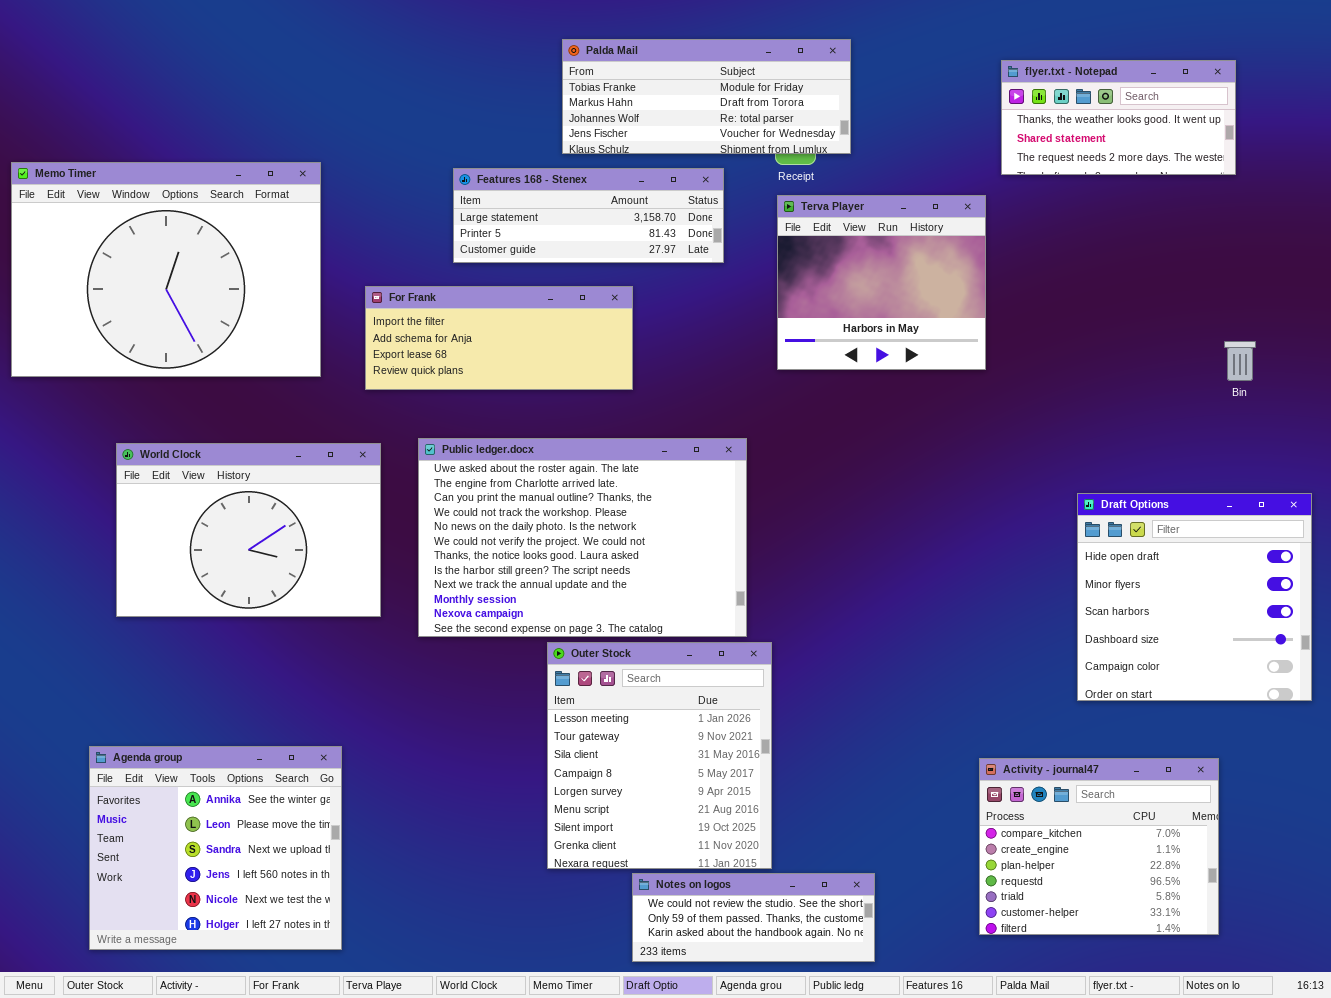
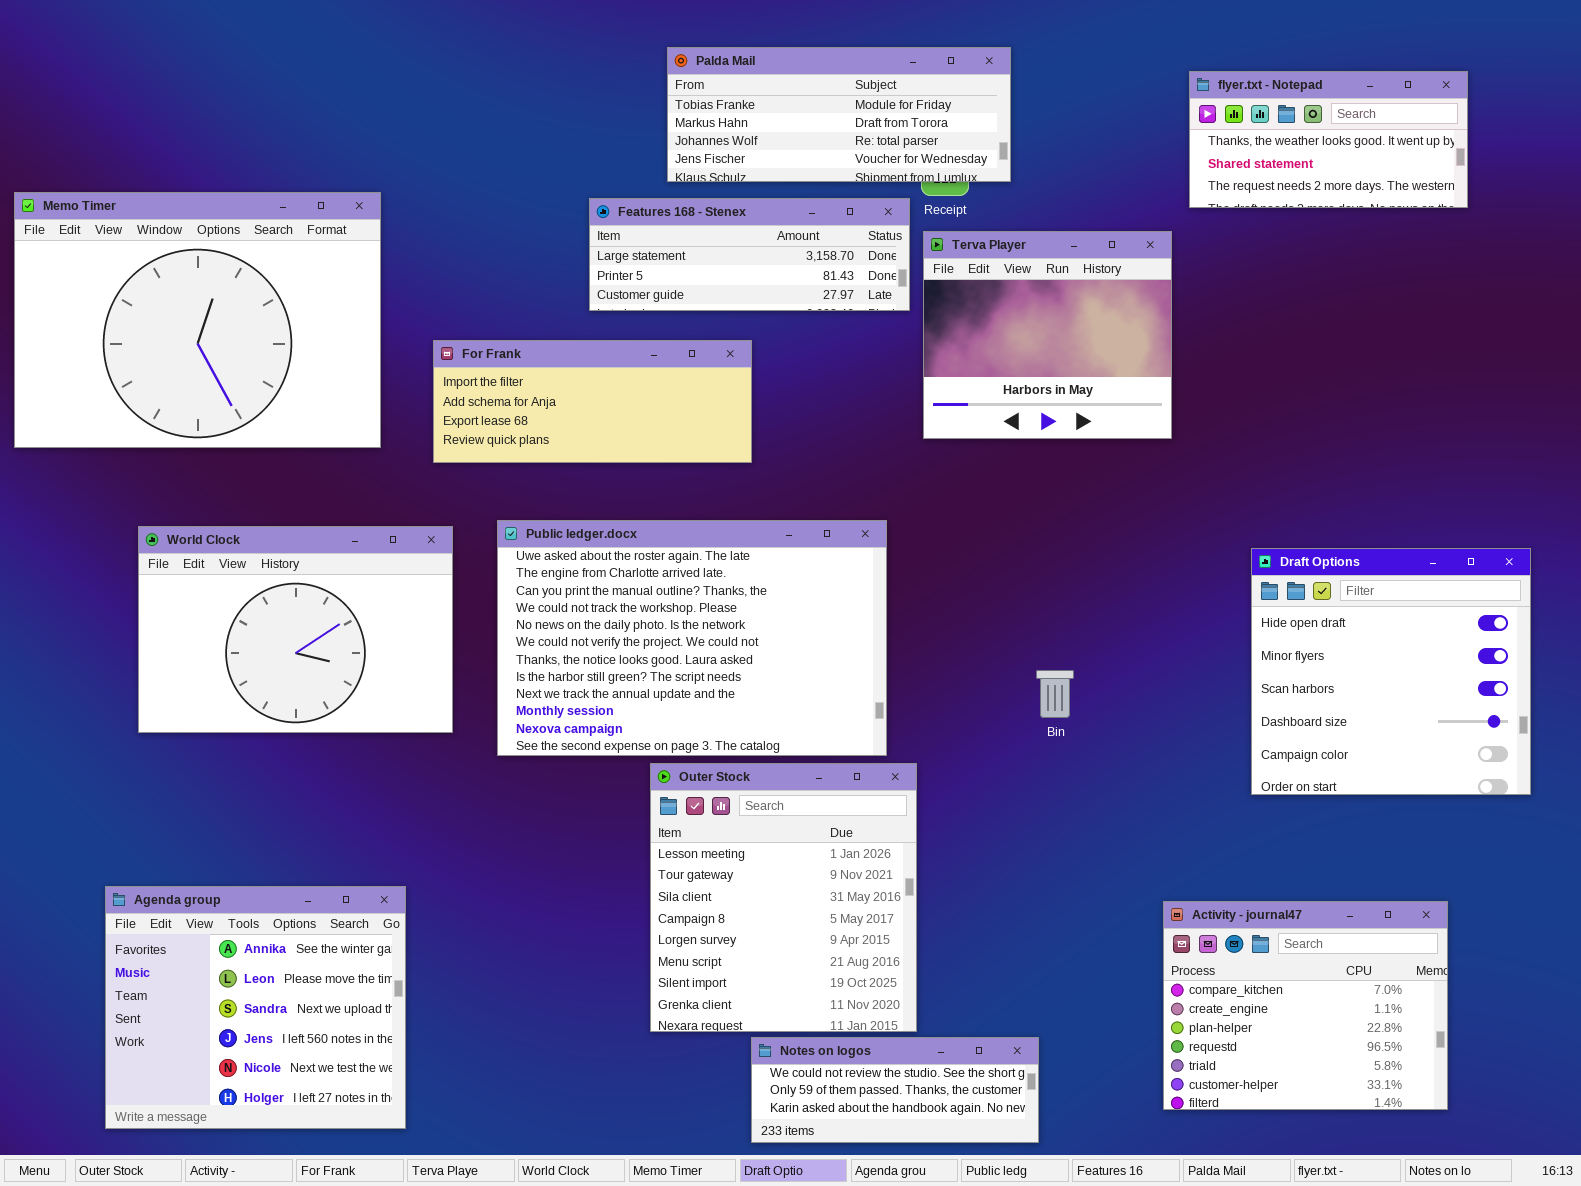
Features 168 - Stenex: [453,168,724,263] -> [589,198,910,311], moved
Bin: [1224,341,1256,381] -> [1036,670,1074,718], moved
Draft Options: [1077,493,1312,701] -> [1251,548,1531,795], moved

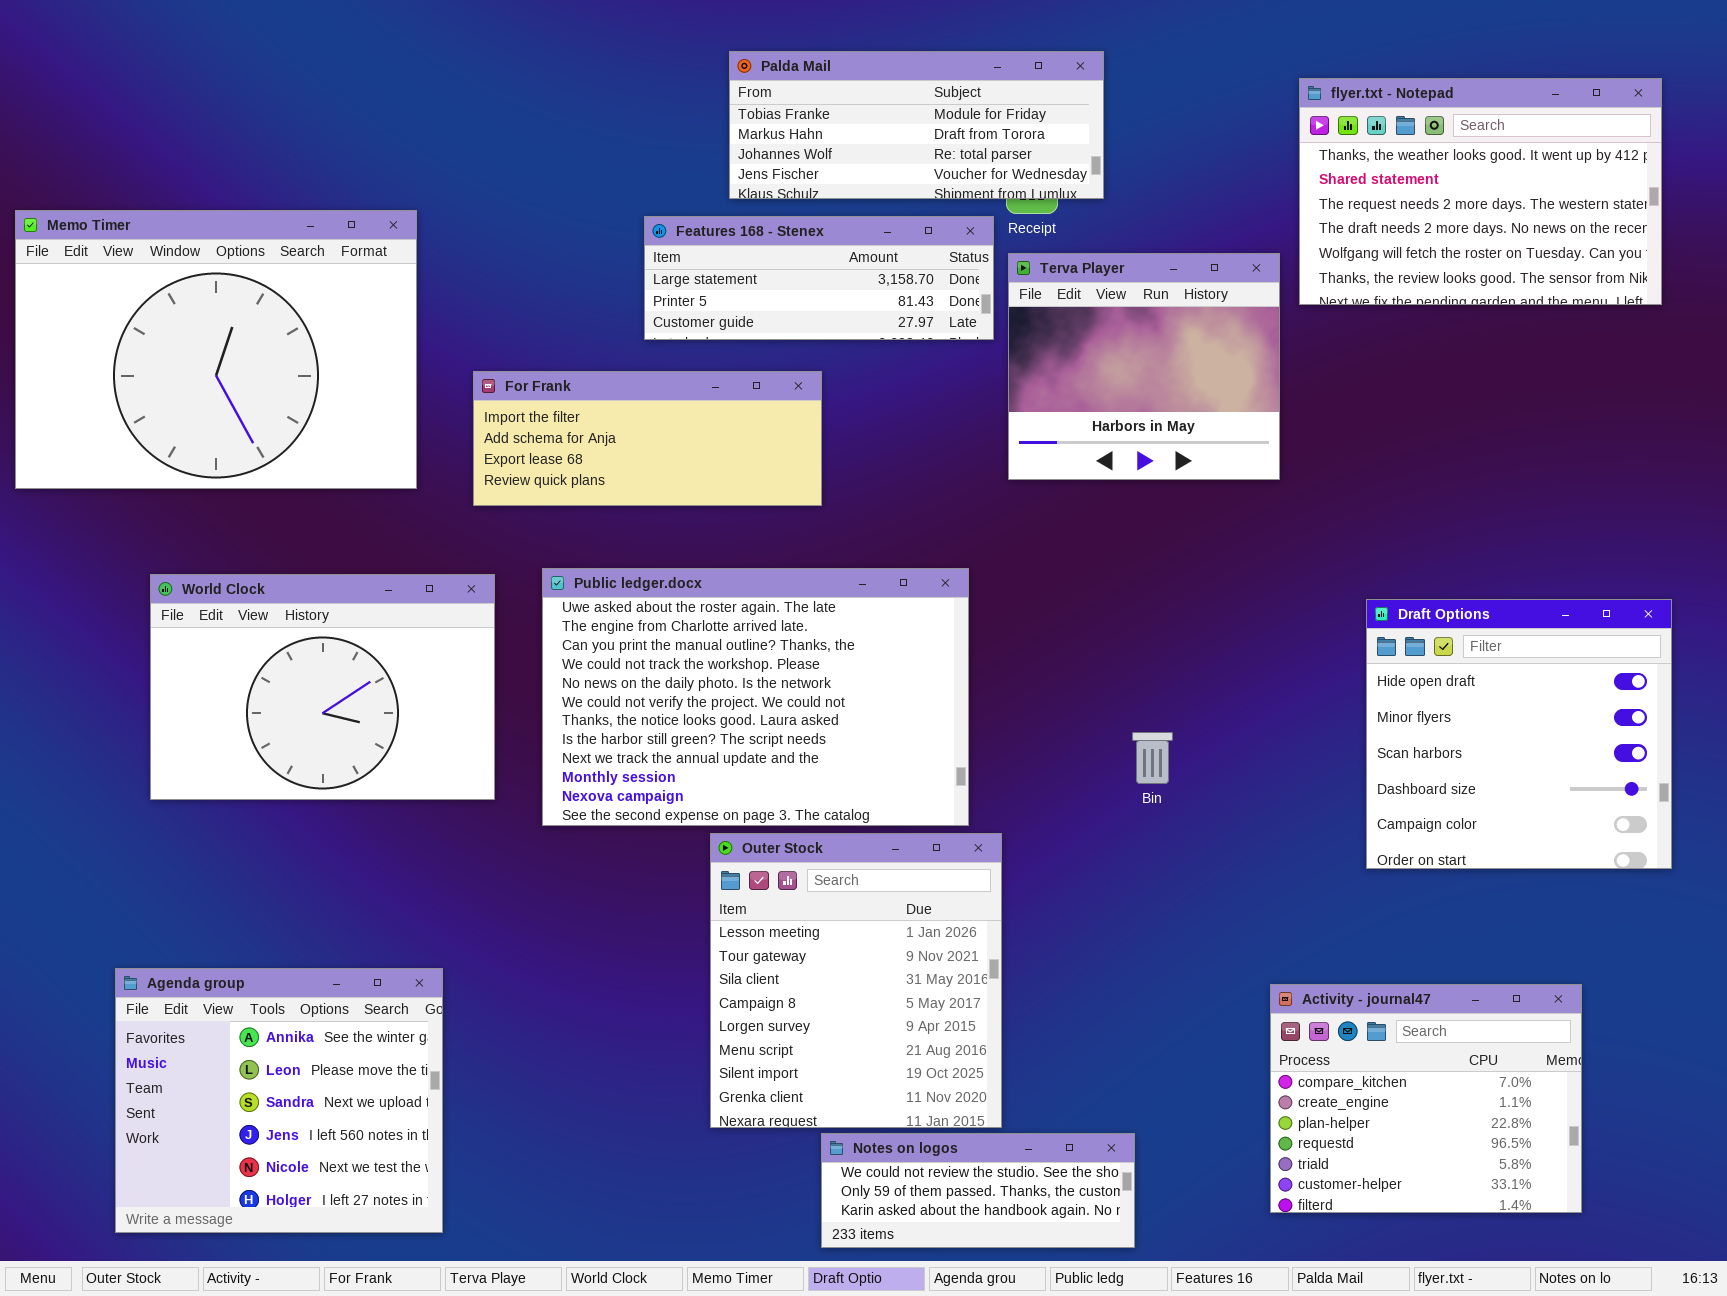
flyer.txt - Notepad: [1189,71,1468,208] -> [1299,78,1662,305], resized

